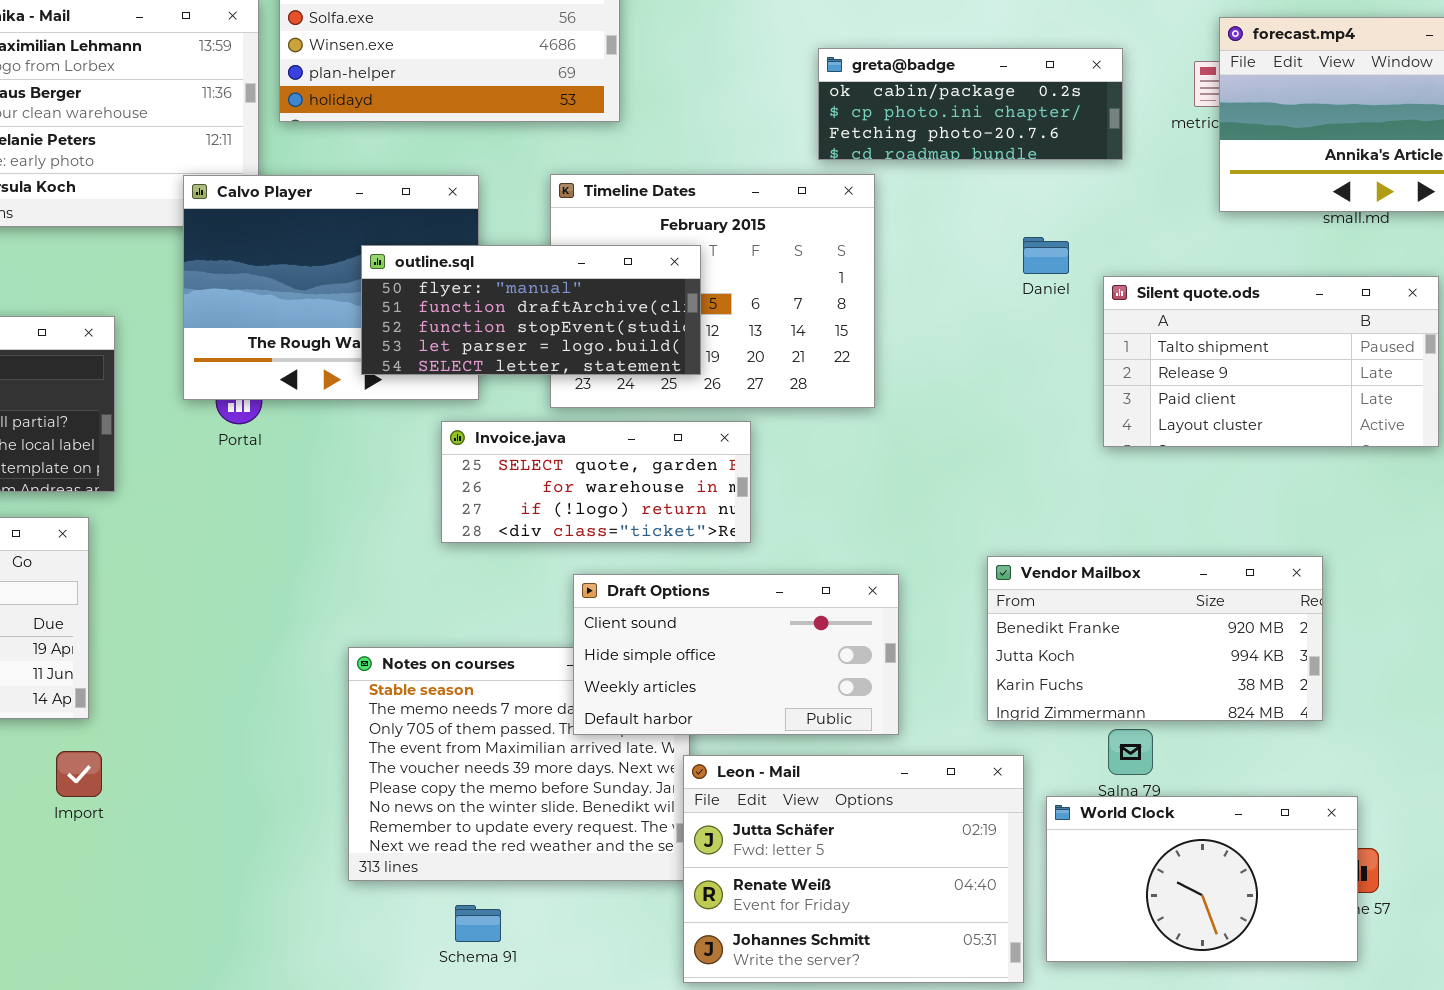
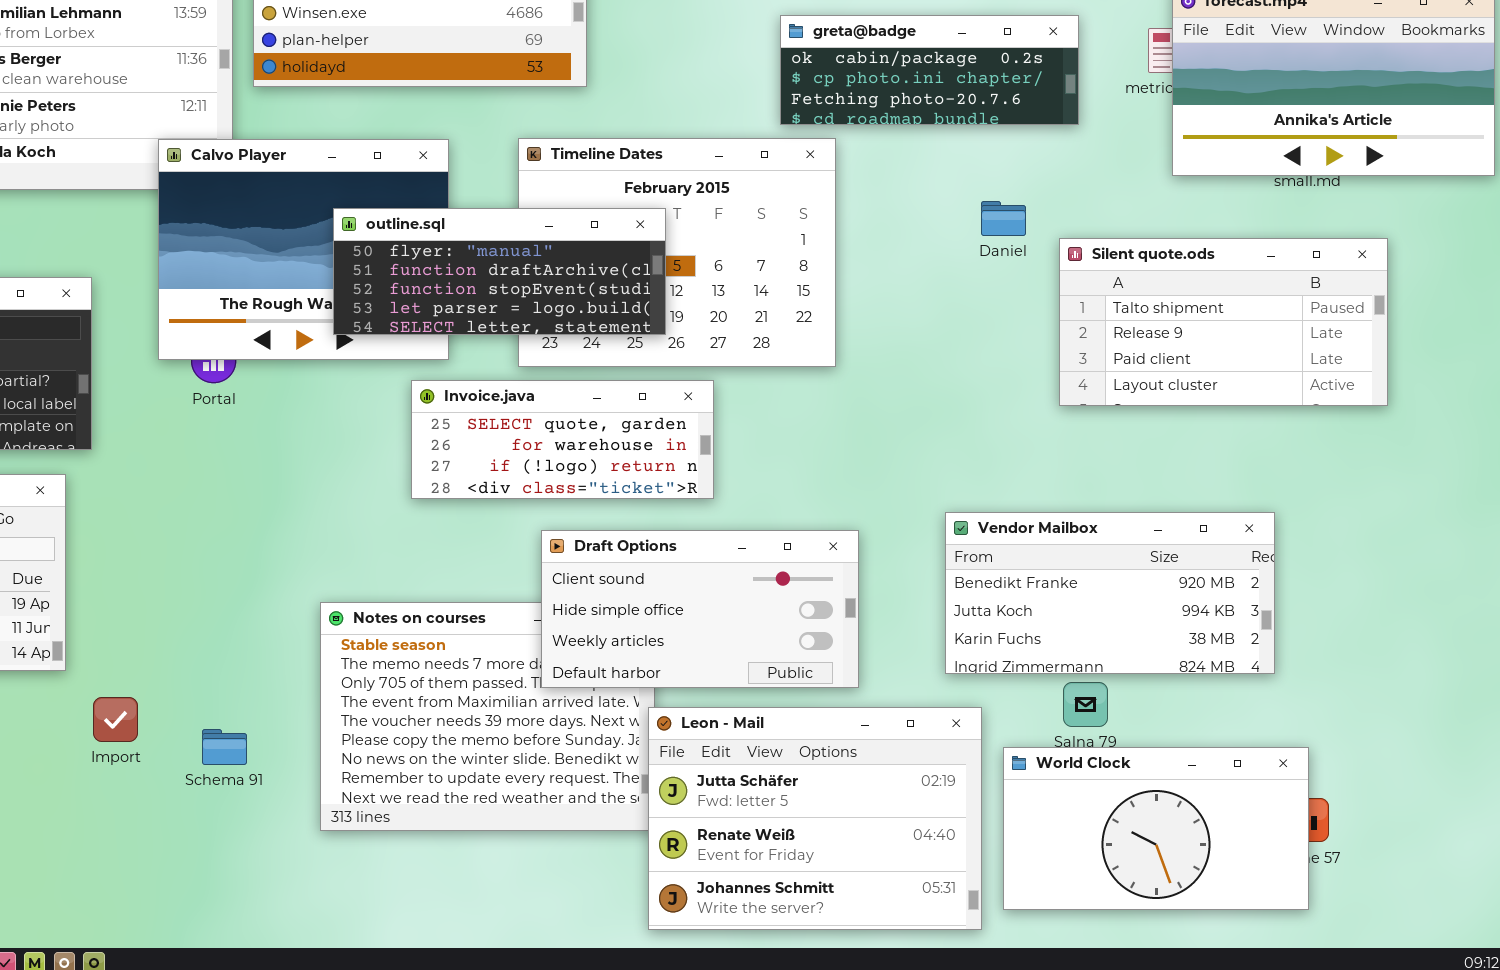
Import: [56,751,102,797] -> [93,697,138,742], moved
Schema 91: [455,905,501,942] -> [202,729,247,765], moved

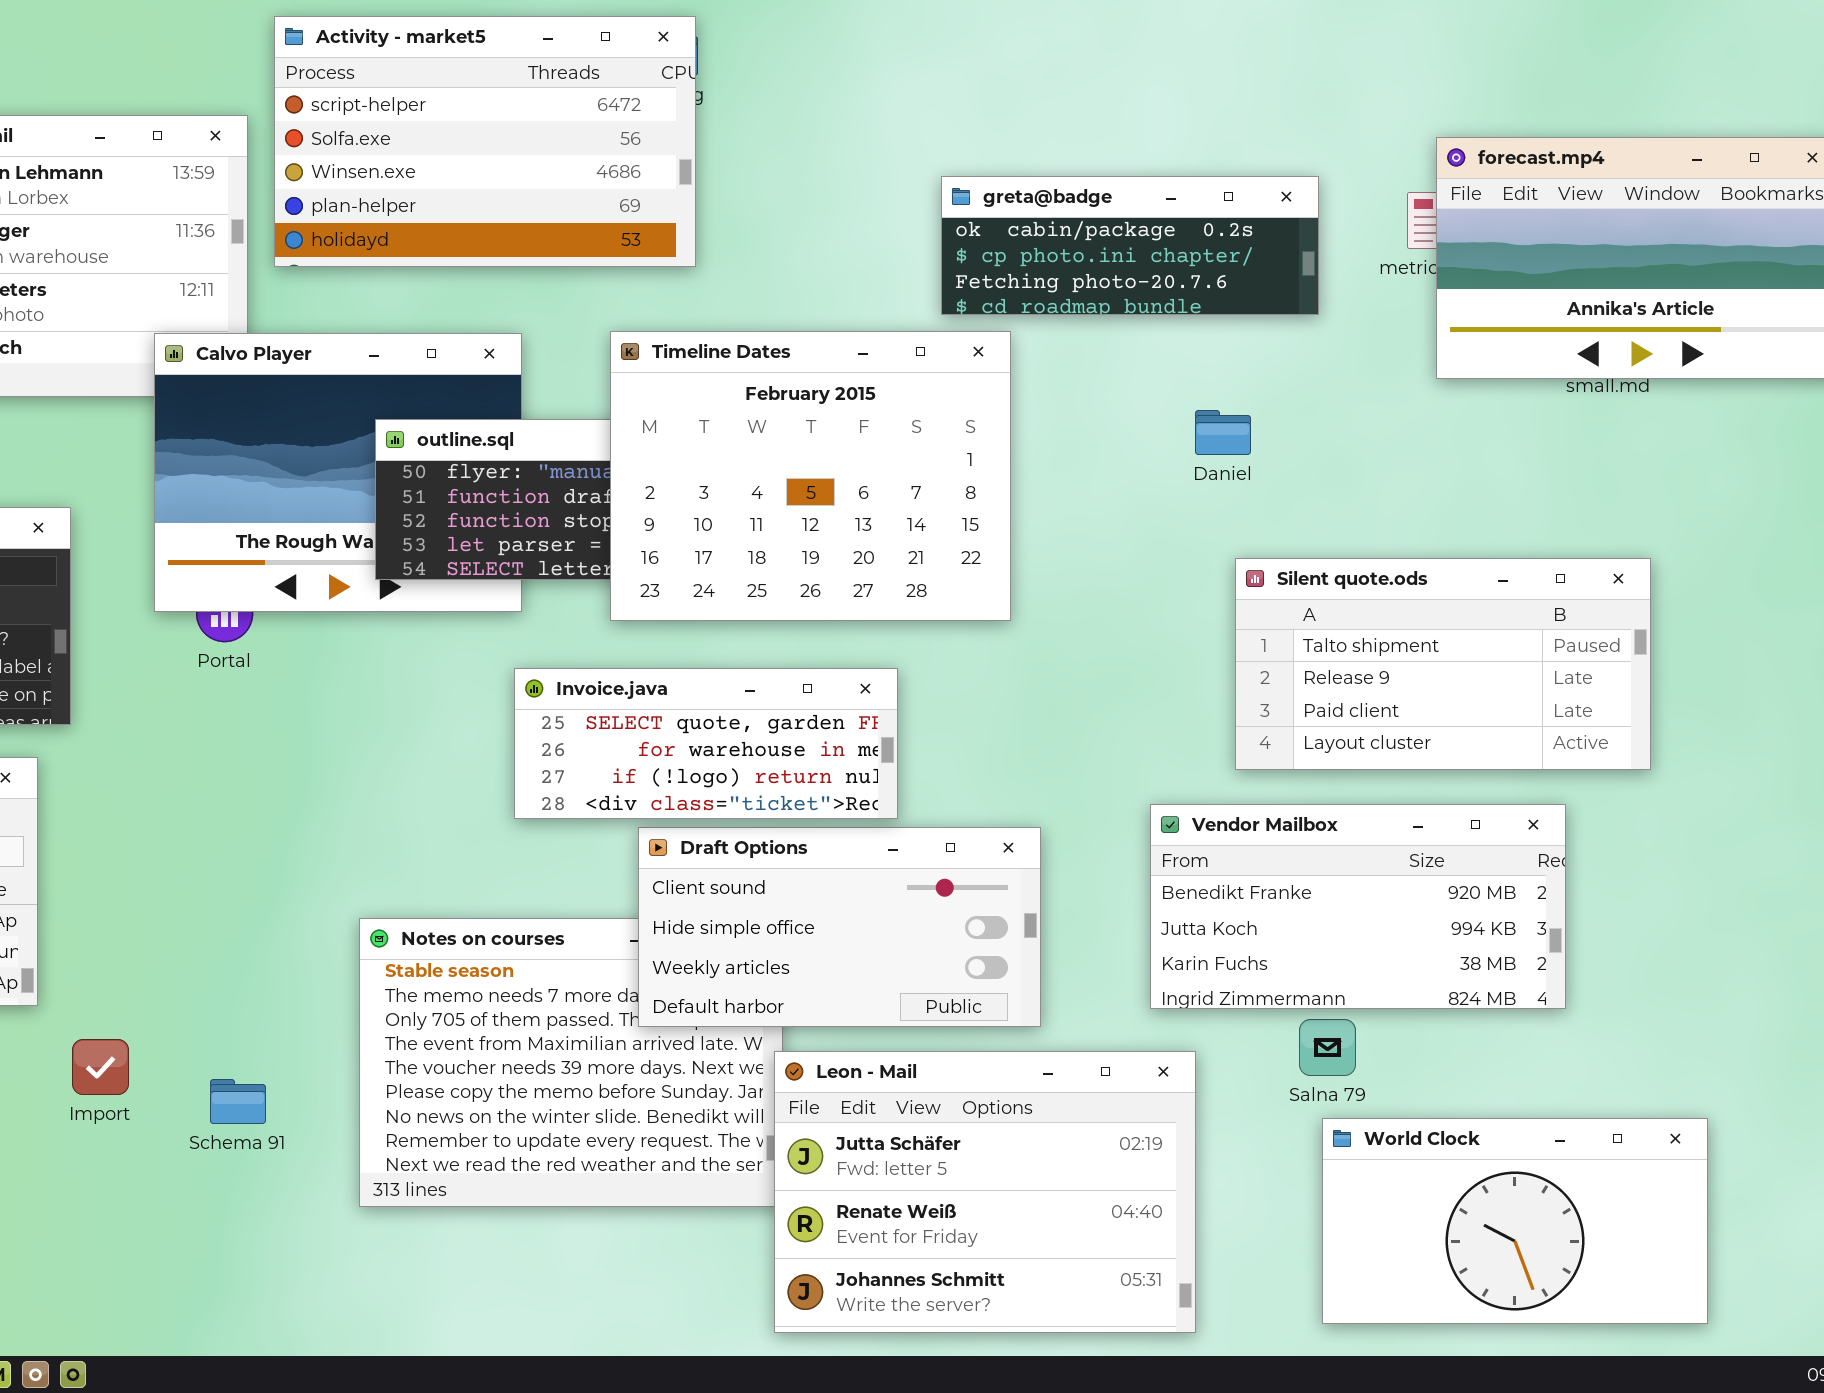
Timeline Dates: [518,138,836,367] -> [610,331,1011,621], raised
Silent quote.ods: [1059,238,1388,406] -> [1235,558,1651,770], moved
Invoice.java: [411,380,714,499] -> [514,668,898,819], moved
World Clock: [1003,747,1309,910] -> [1322,1118,1708,1324], moved

